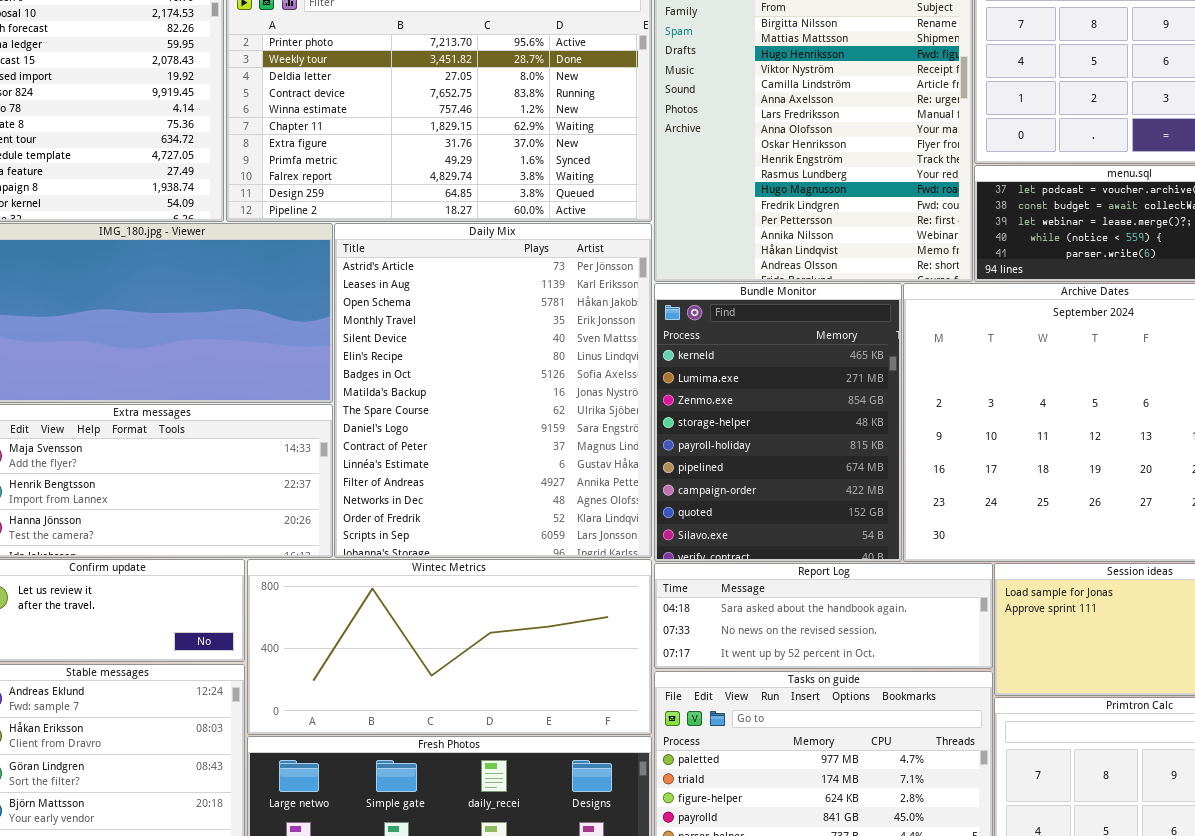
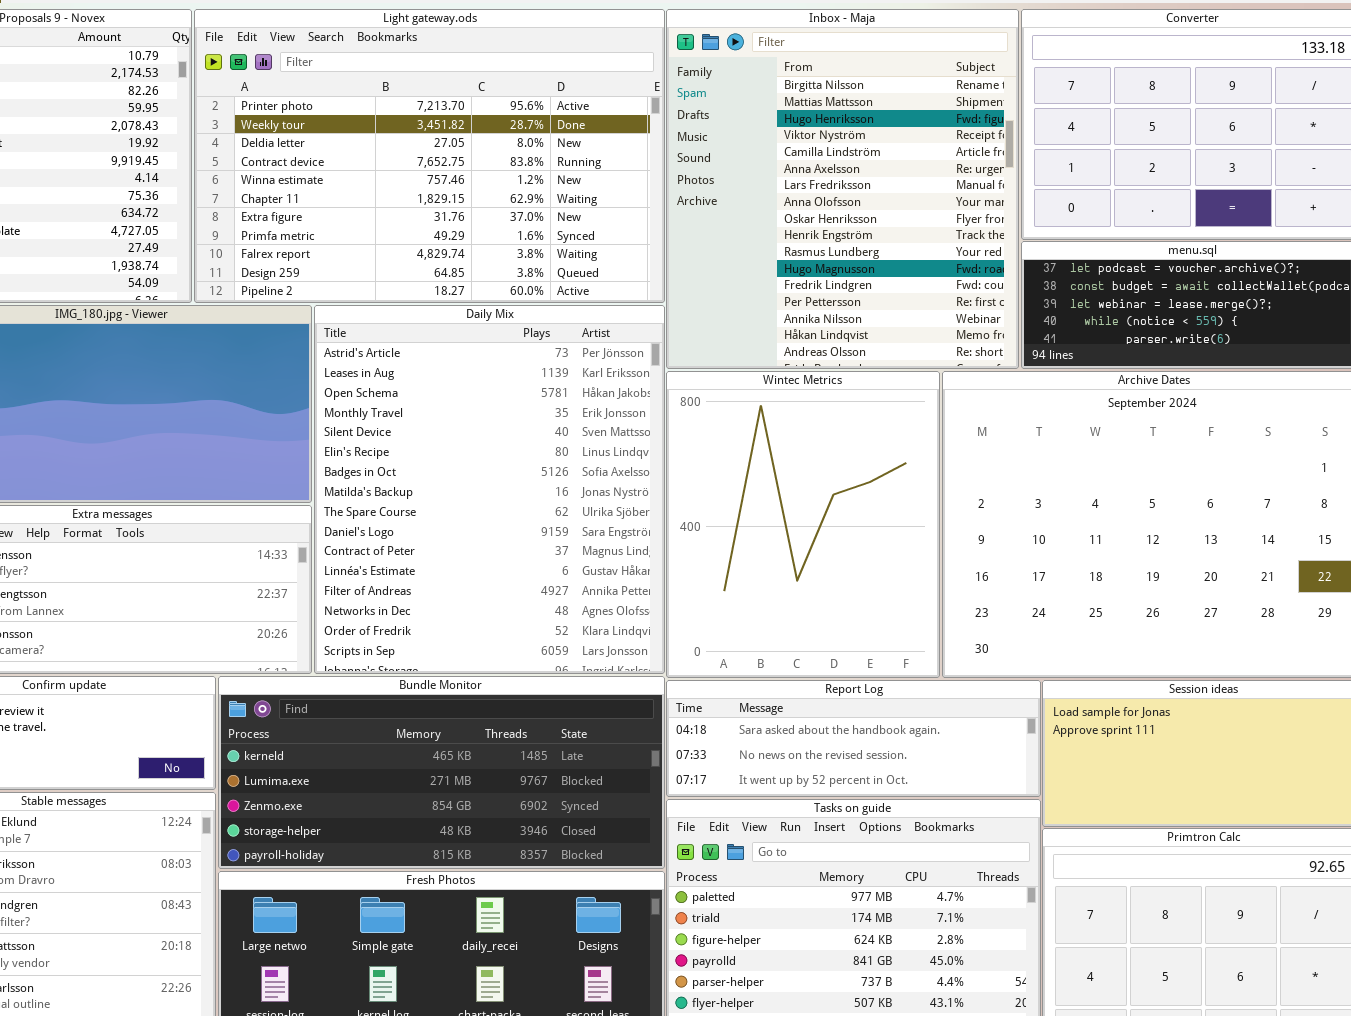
Bundle Monitor: [654,283,902,562] -> [218,676,665,869], moved, resized
Wintec Metrics: [247,559,652,735] -> [666,371,940,678], moved, resized

